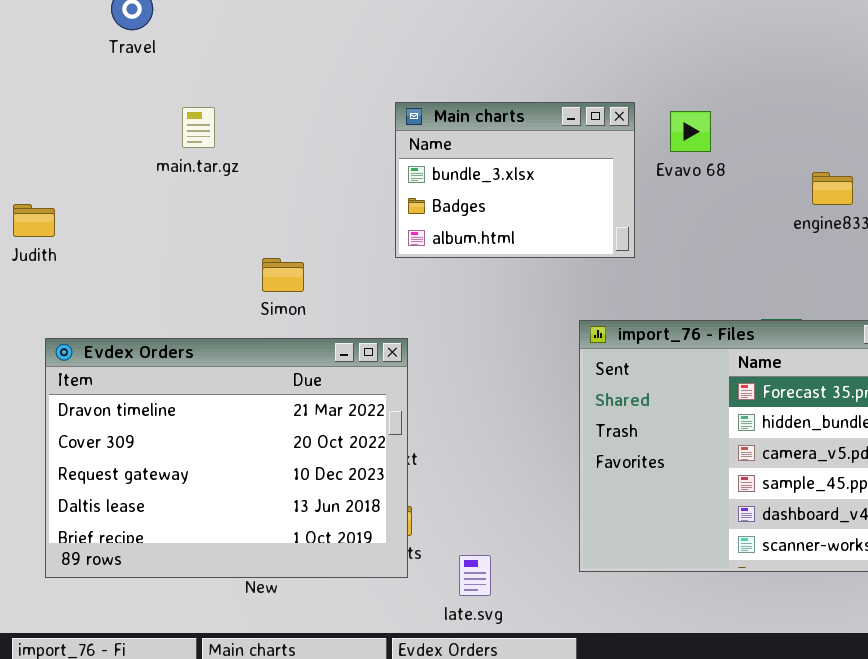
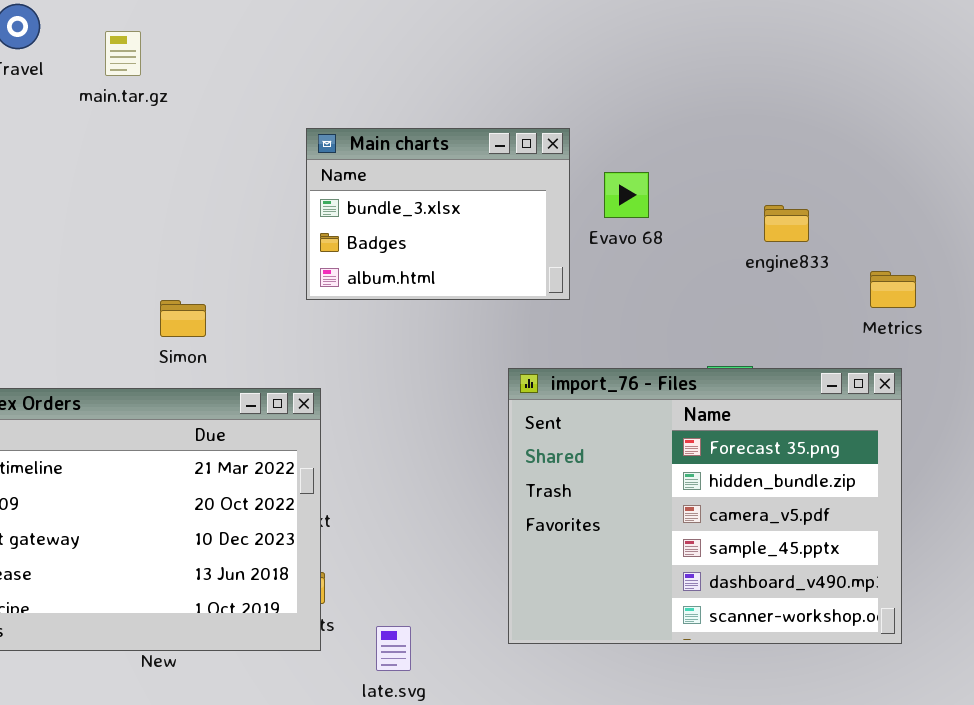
main.tar.gz: [182,107,215,148] -> [105,31,141,76], moved
Evavo 68: [670,111,711,152] -> [604,172,649,218], moved

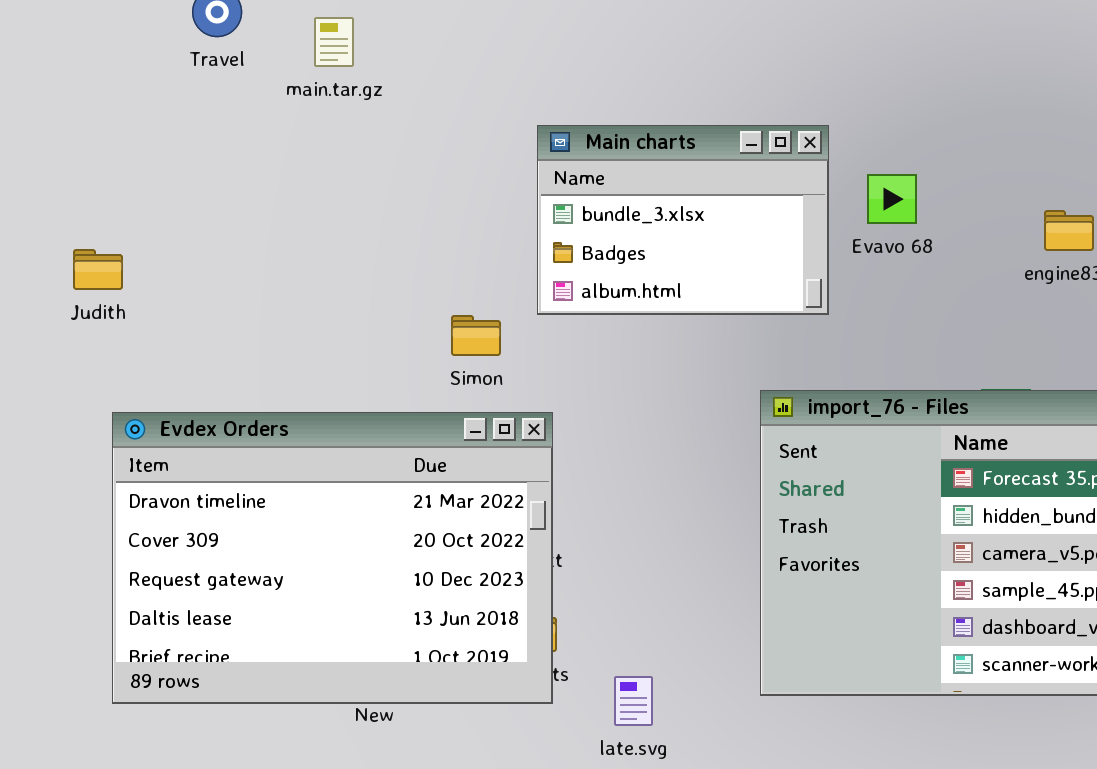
Simon: [160,300,206,337] -> [451,315,501,356], moved

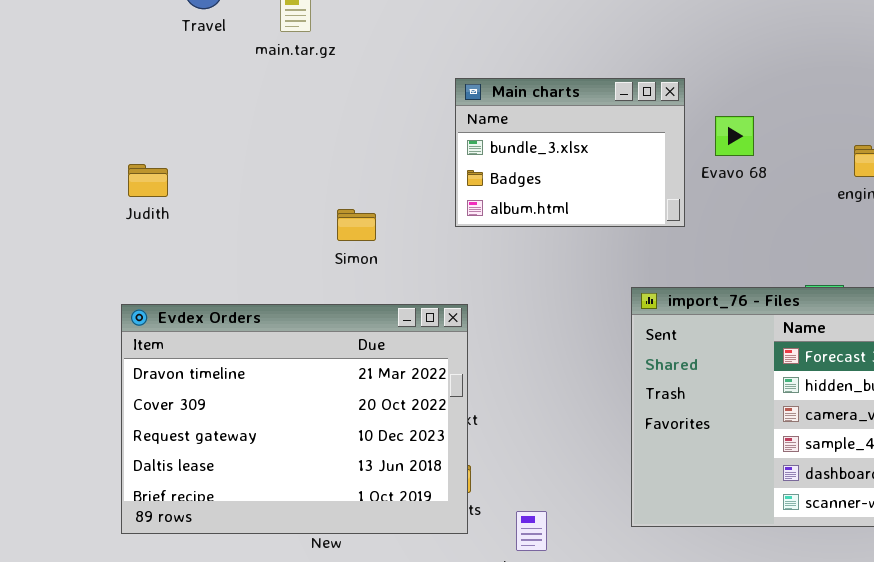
Judith: [73,249,123,290] -> [128,164,168,197], moved
Simon: [451,315,501,356] -> [337,209,376,241], moved

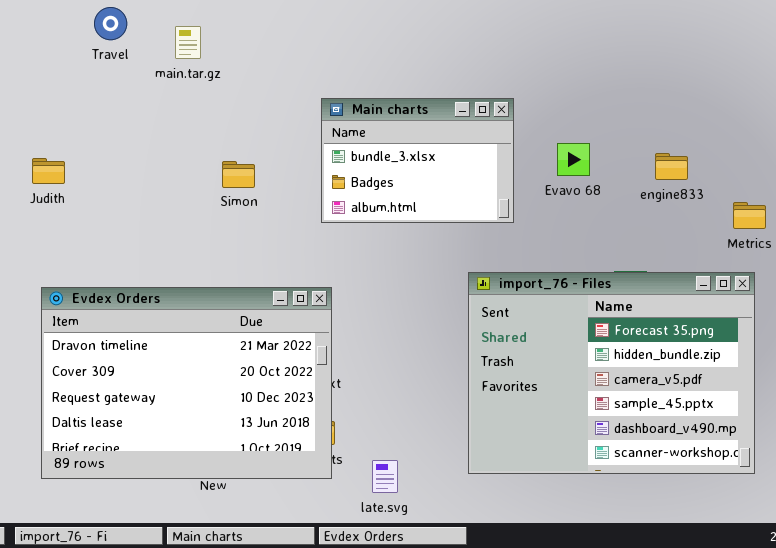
Evavo 68: [715,116,754,156] -> [557,143,590,176], moved
Judith: [128,164,168,197] -> [32,158,65,184], moved
Simon: [337,209,376,241] -> [222,161,255,188], moved

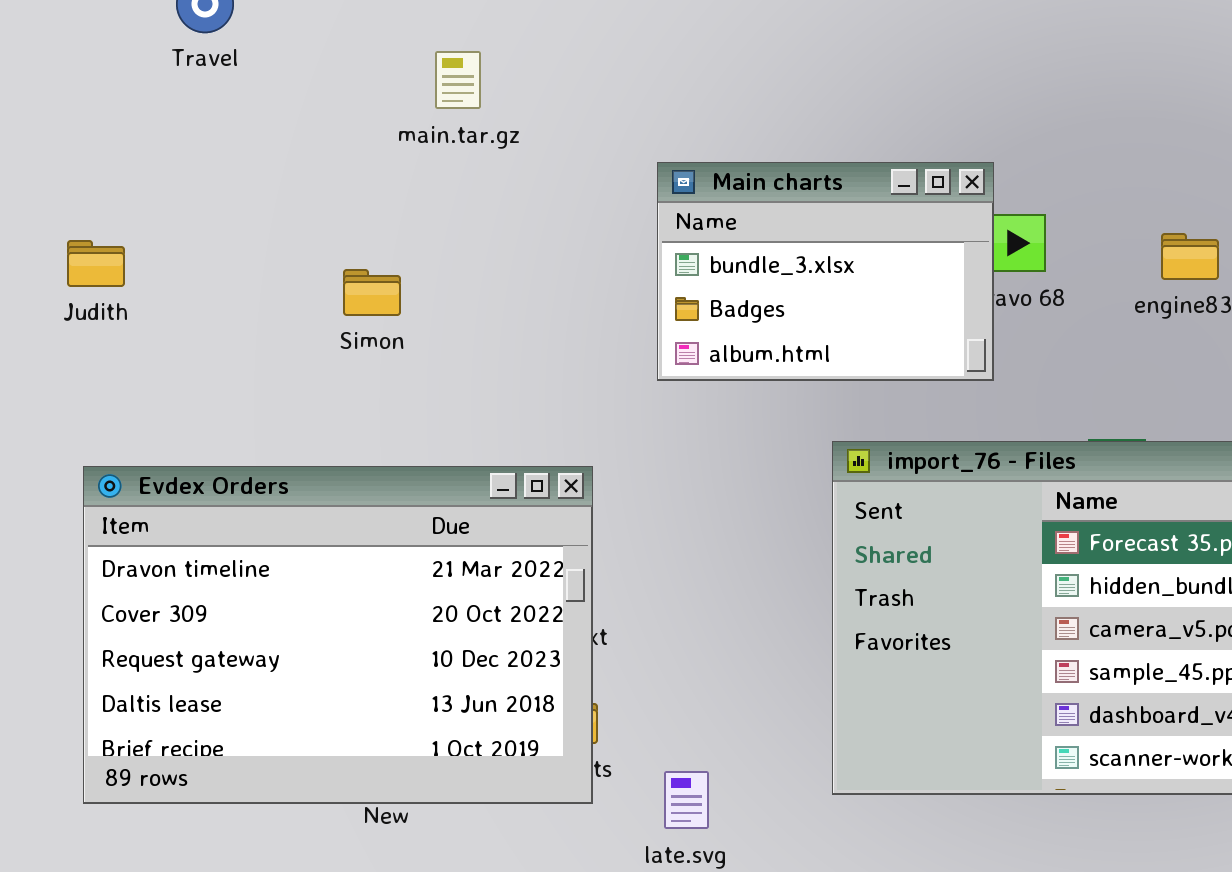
main.tar.gz: [175,26,201,59] -> [435,51,481,109], moved
Main charts: [321,98,514,223] -> [657,162,994,381], moved
Simon: [222,161,255,188] -> [343,269,401,316], moved

